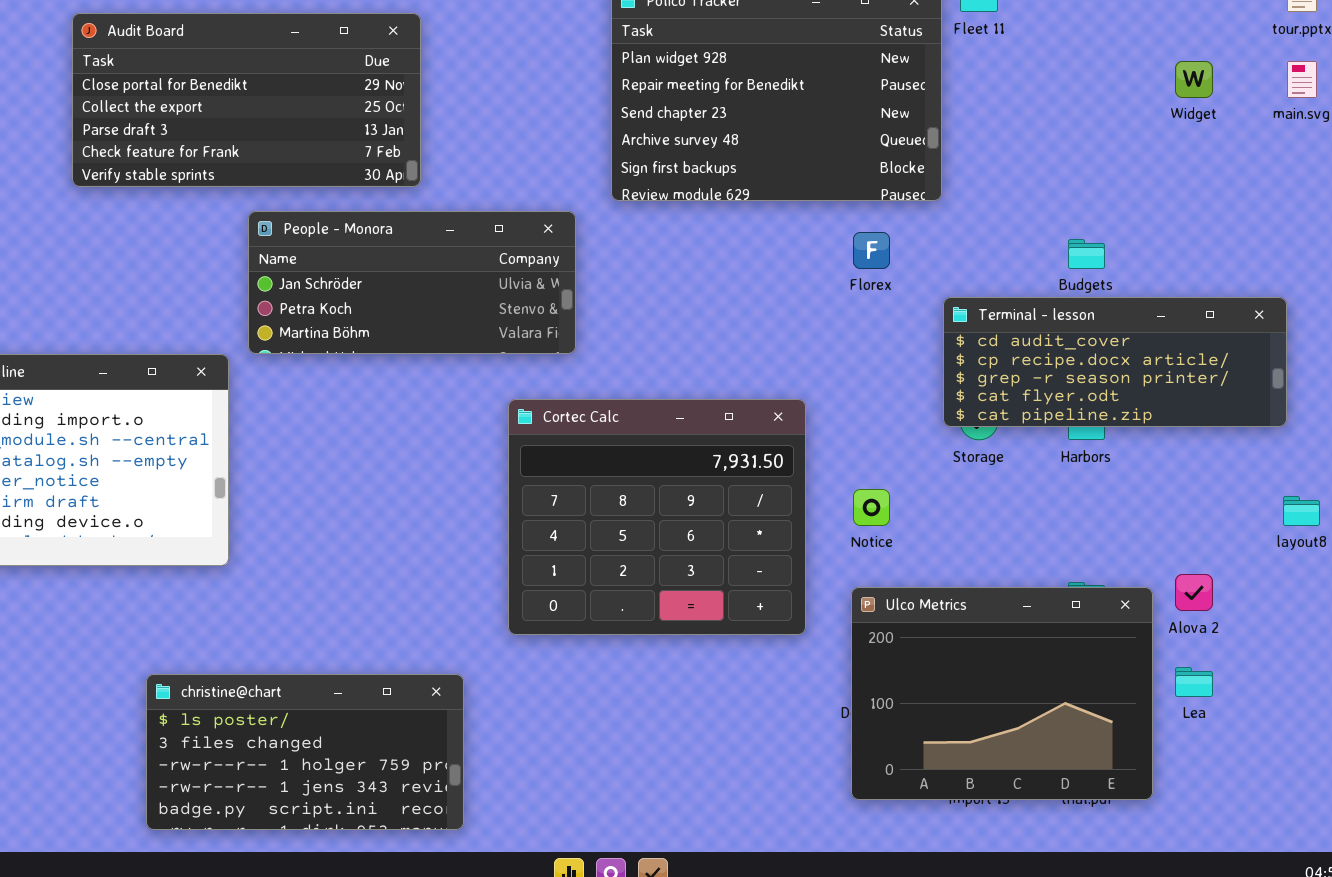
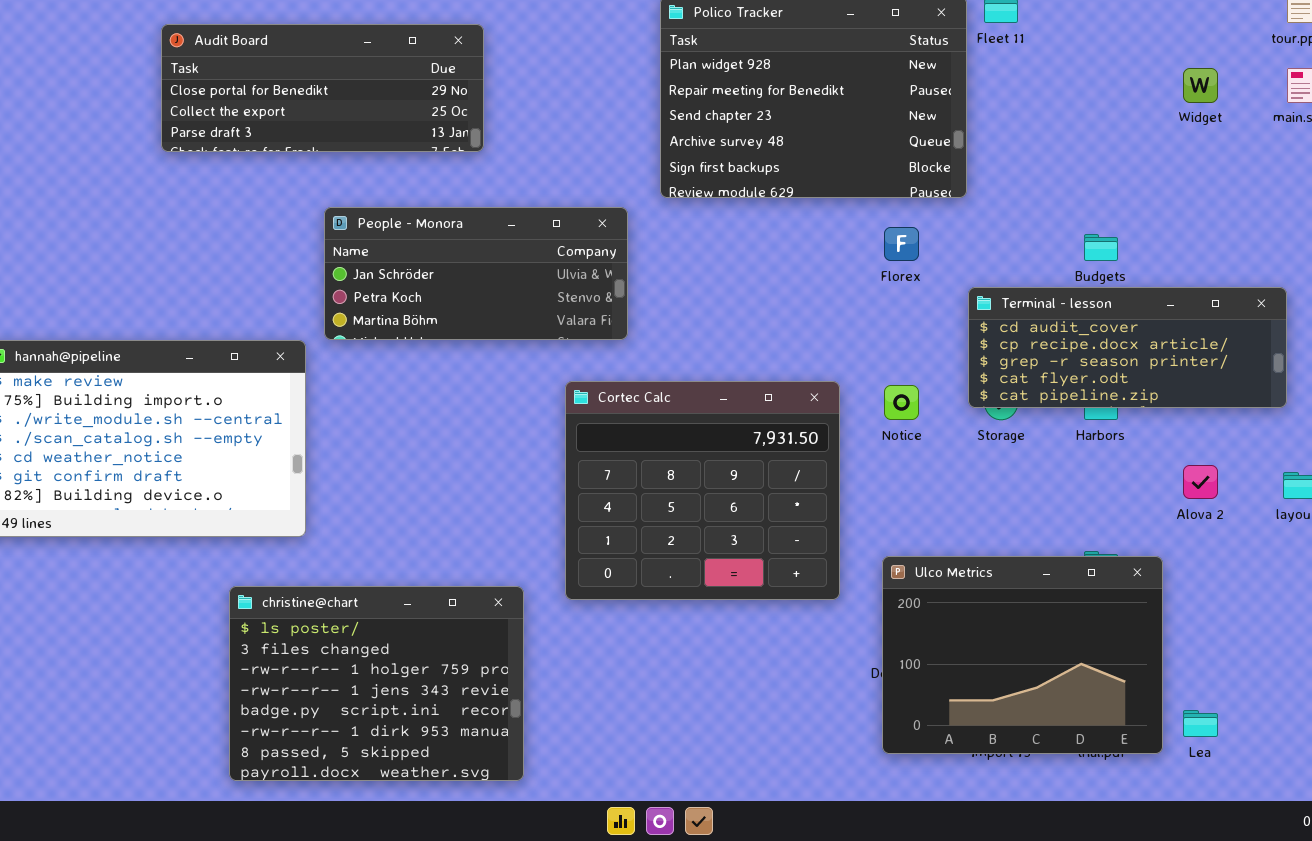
Audit Board: [72,13,421,187] -> [161,24,484,152], resized
Notice: [853,489,890,526] -> [884,385,919,420], moved
Alova 2: [1175,574,1213,611] -> [1183,465,1218,499], moved
Lea: [1175,667,1213,697] -> [1183,710,1218,737], moved
christine@chart: [146,674,464,830] -> [229,586,524,781], resized

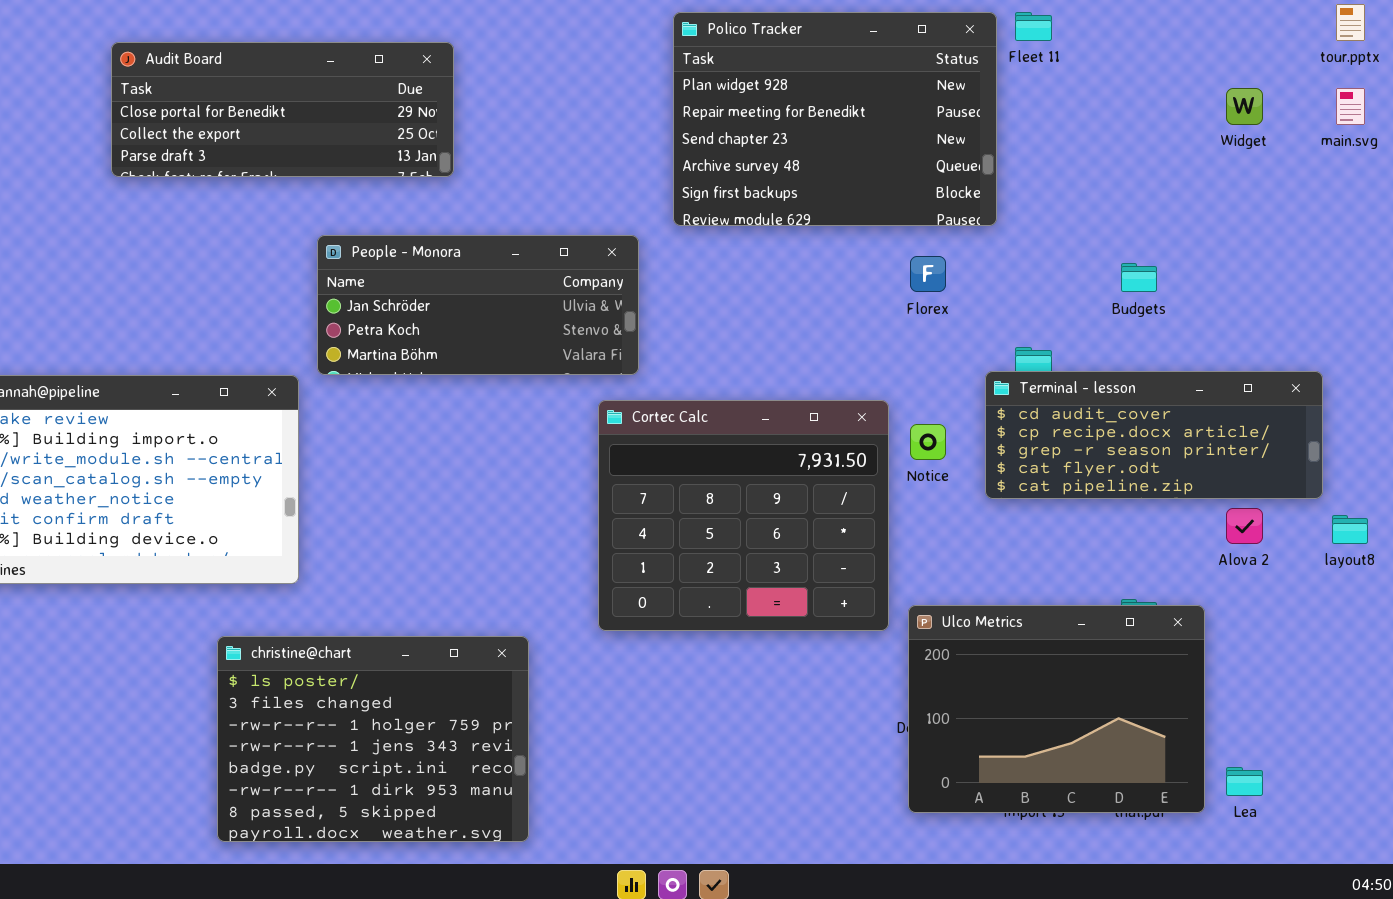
Audit Board: [161,24,484,152] -> [111,42,454,177], moved
Terminal - lesson: [968,287,1287,408] -> [985,371,1323,499], moved
Cortec Calc: [565,381,840,600] -> [598,400,889,631], moved

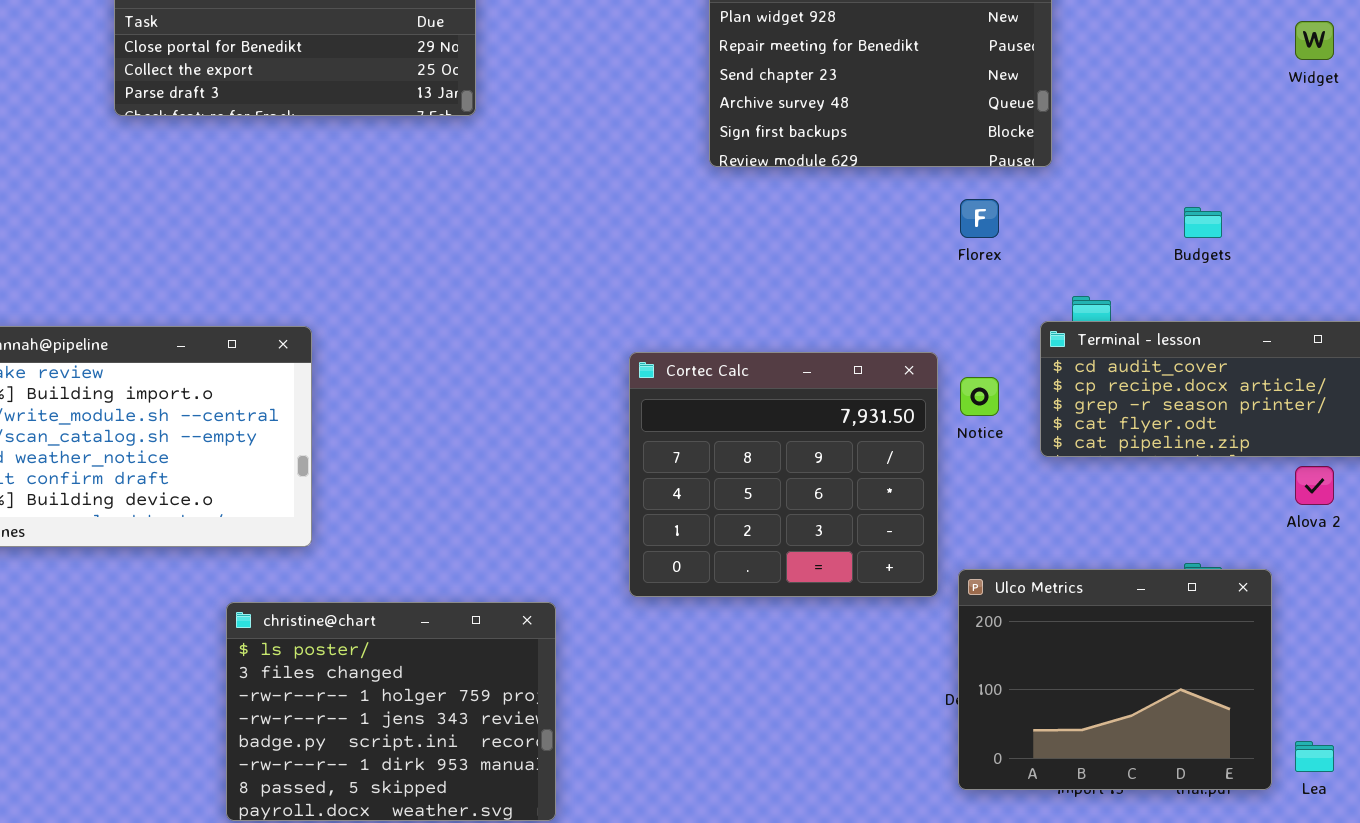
People - Monora: [317,235,639,375] -> none, closed

